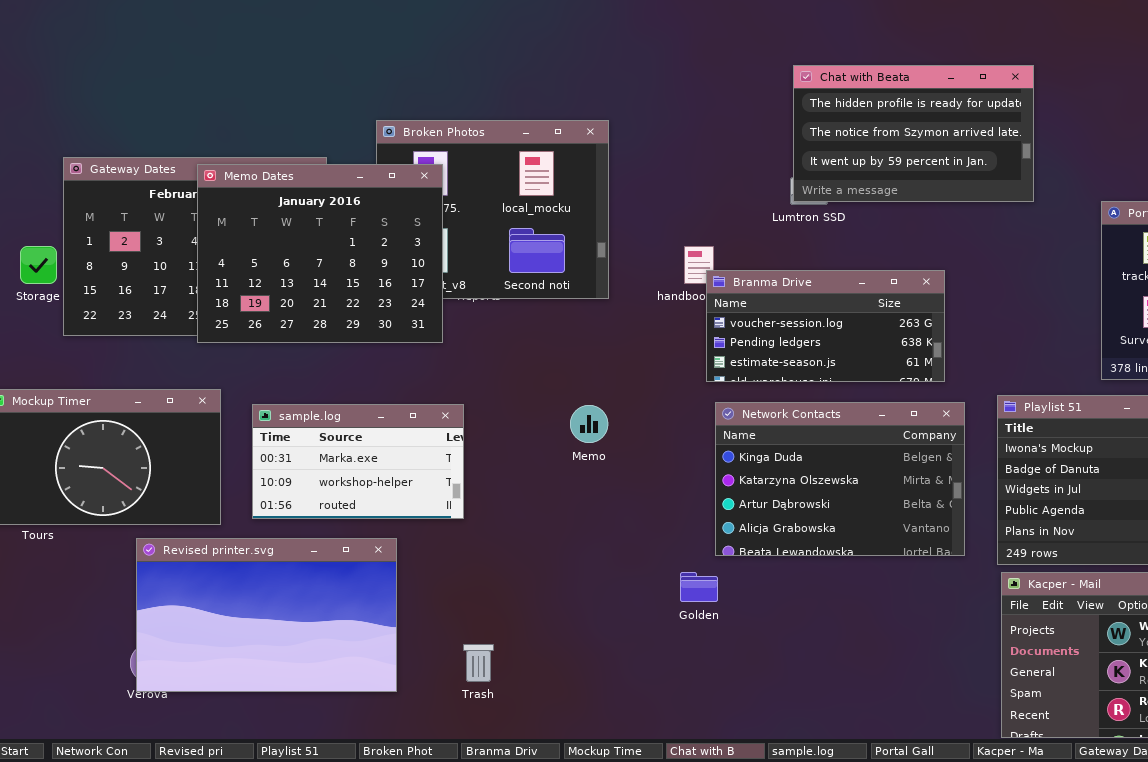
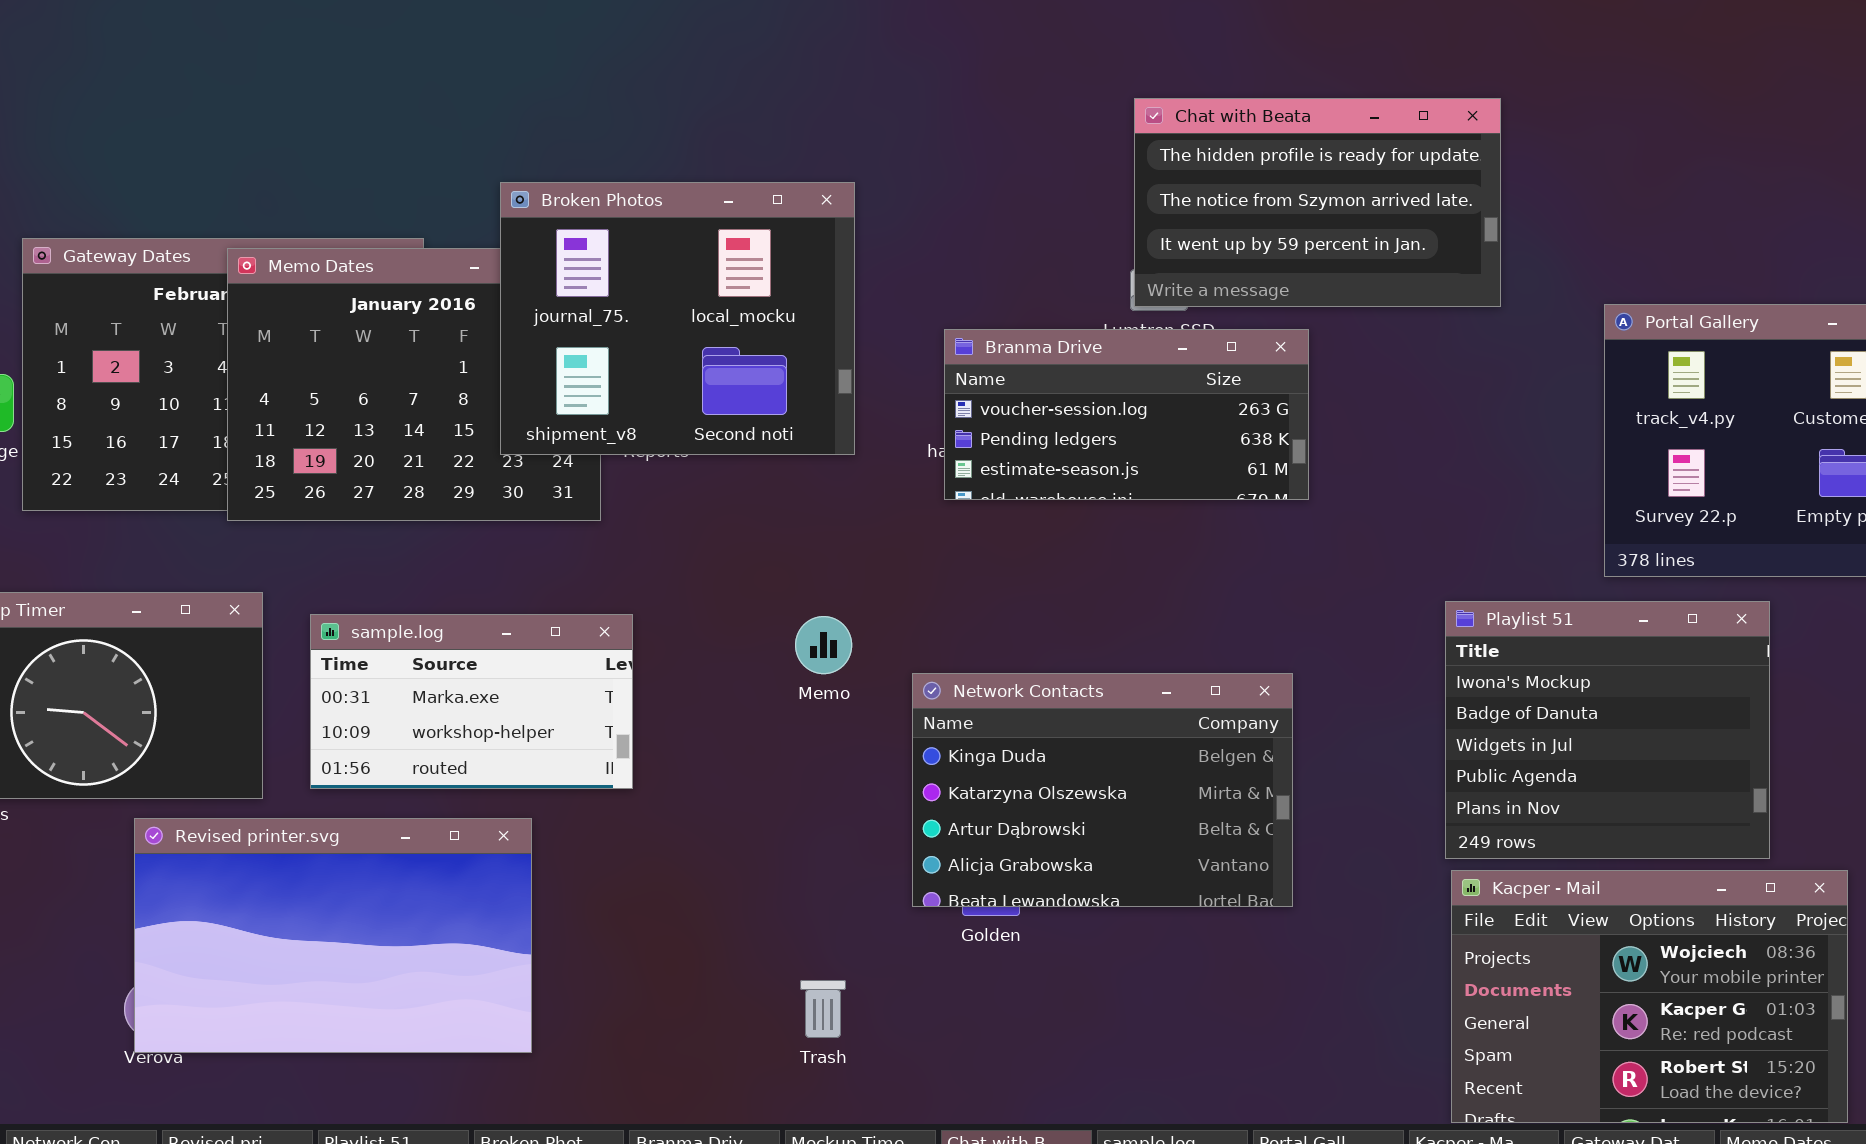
Broken Photos: [376,120,609,299] -> [500,182,855,455], raised
Branma Drive: [706,270,945,382] -> [944,329,1309,500], moved
Network Contacts: [715,402,965,556] -> [912,673,1293,907], moved
Trash: [463,644,494,682] -> [800,980,846,1038], moved

